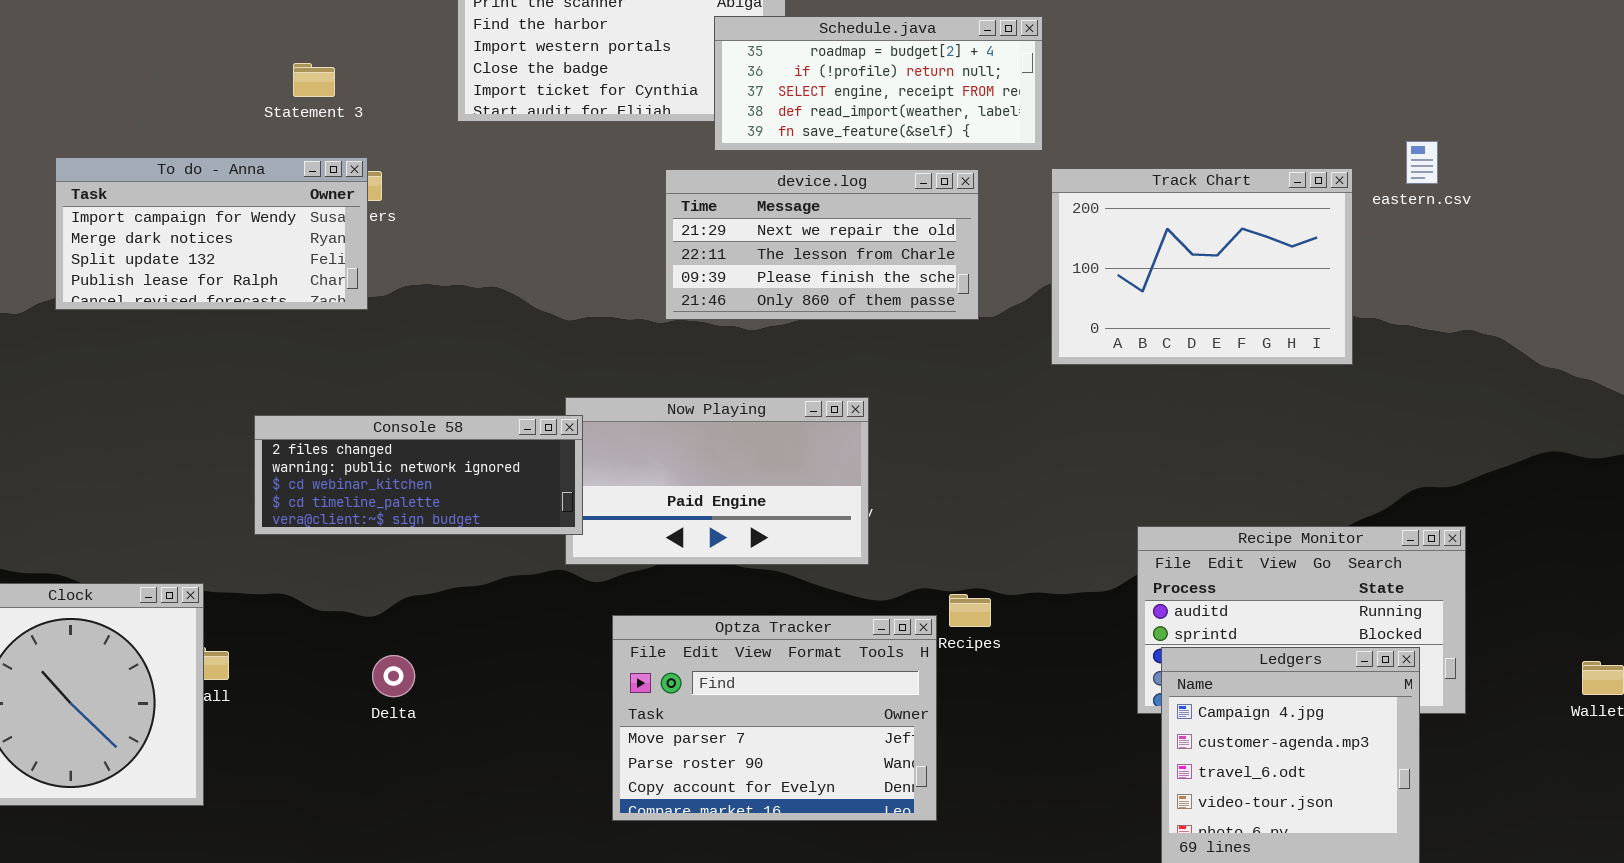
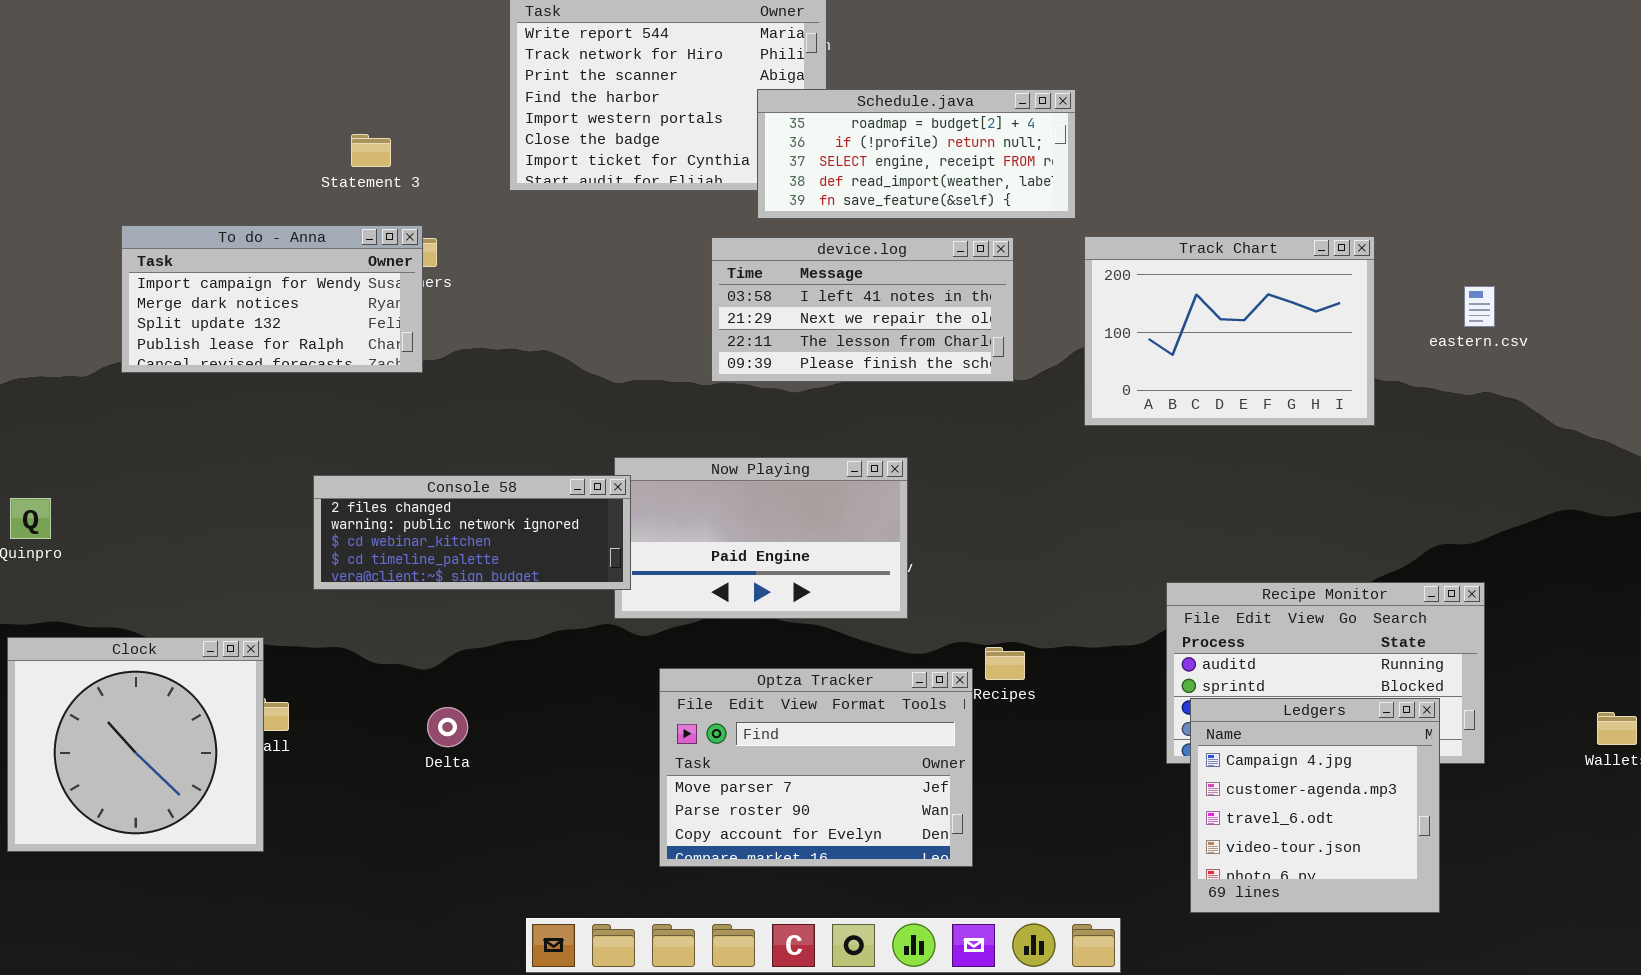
eastern.csv: [1406,141,1438,184] -> [1464,286,1495,327], moved
device.log: [665,169,979,320] -> [711,237,1014,382], scrolled up 1 row

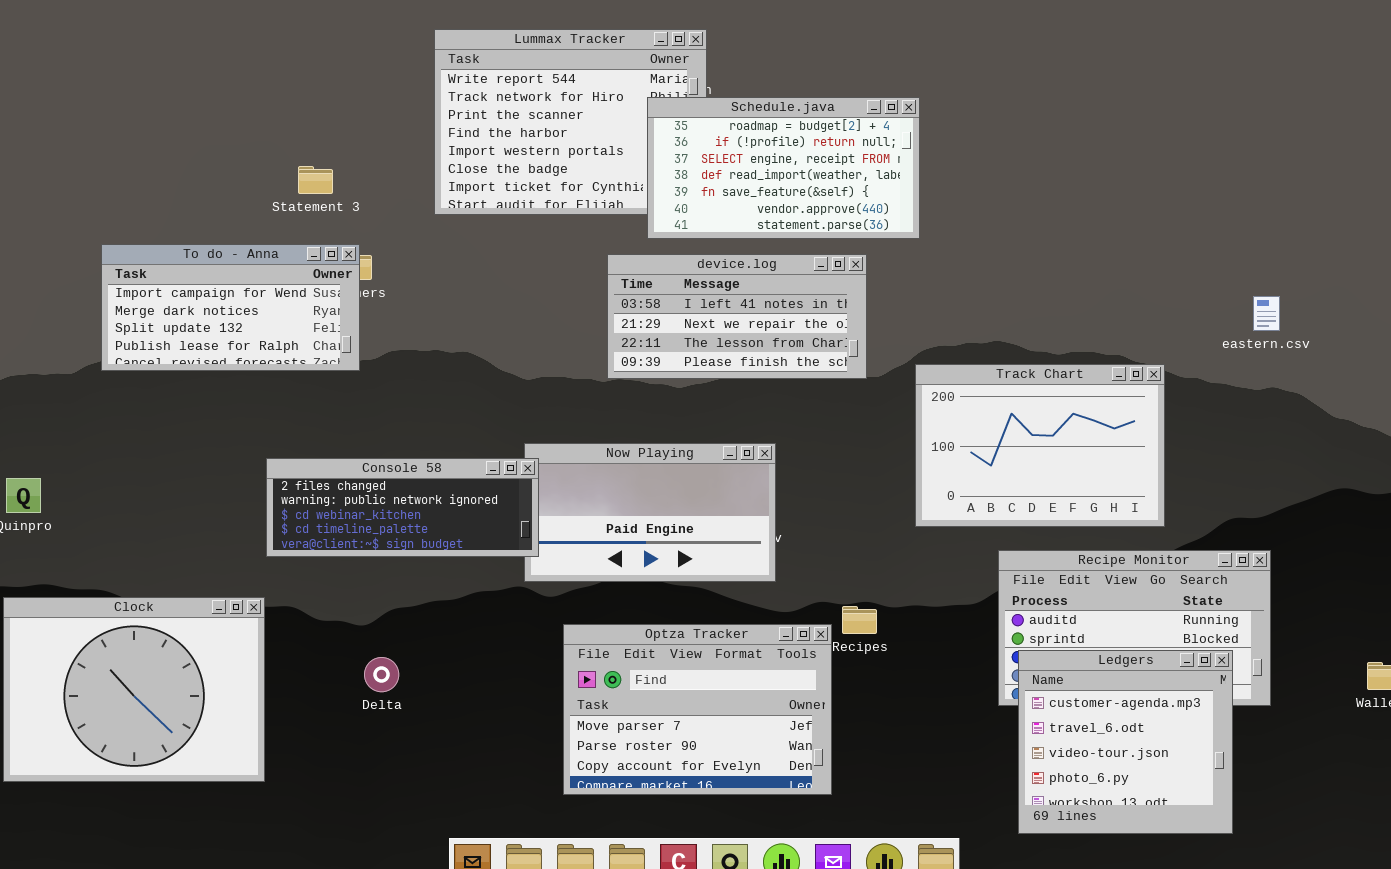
Schedule.java: [757,89,1076,219] -> [647,97,920,239], resized
Track Chart: [1084,236,1375,426] -> [915,364,1165,527], moved
Clock: [7,637,264,852] -> [3,597,265,782], resized
Ledgers: [1190,698,1440,913] -> [1018,650,1233,834], scrolled down 1 row

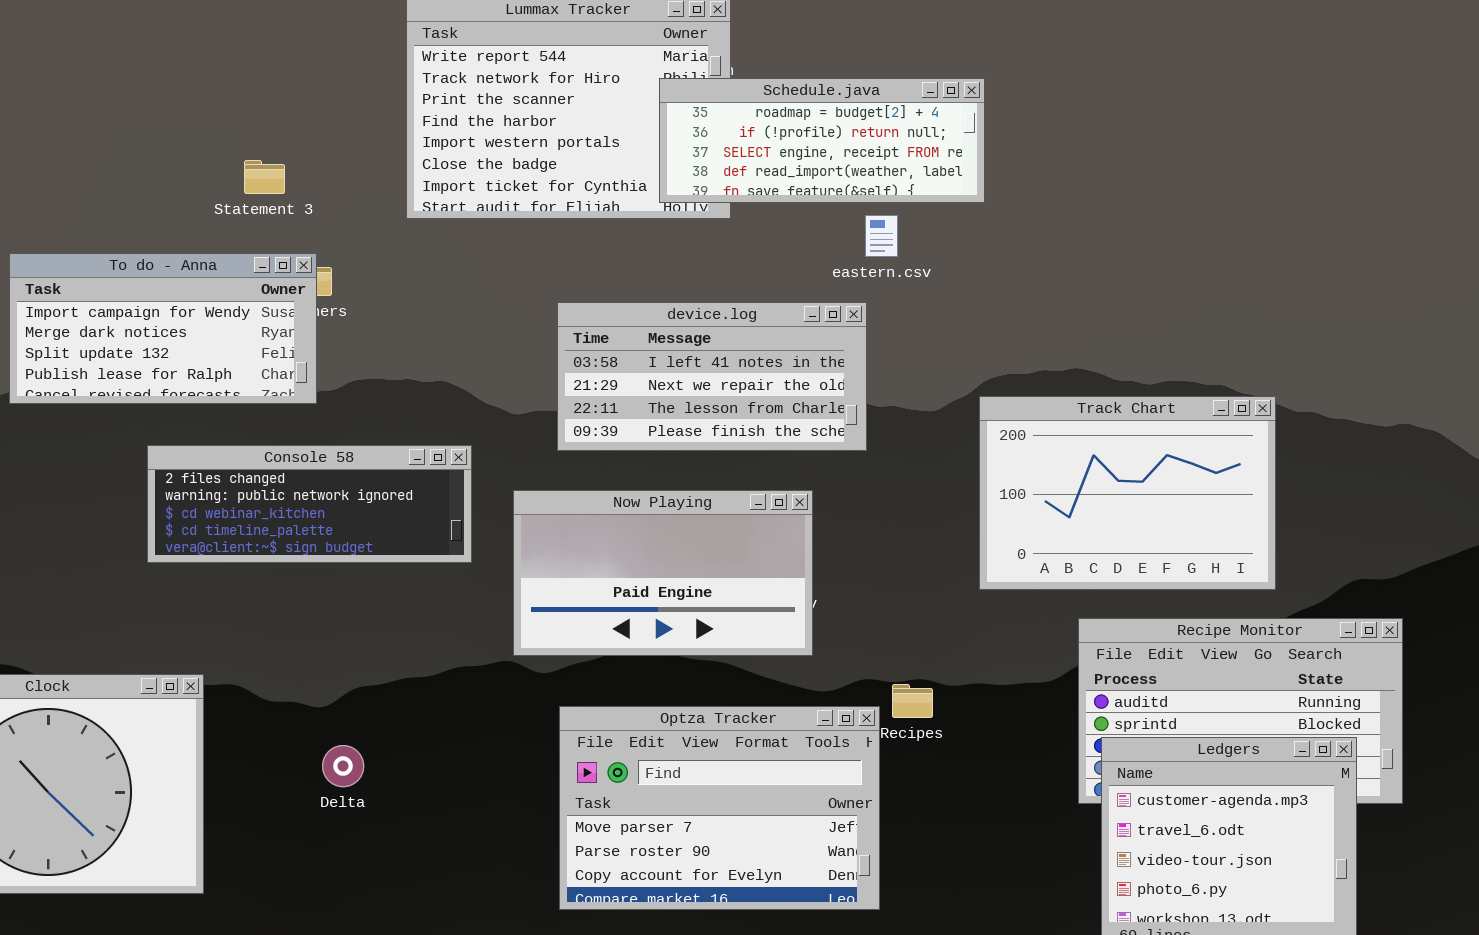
Schedule.java: [647,97,920,239] -> [659,78,985,203], resized
device.log: [607,254,867,379] -> [557,302,867,451], moved
eastern.csv: [1253,296,1280,331] -> [865,215,898,257], moved
Console 58: [266,458,539,557] -> [147,445,472,563], moved

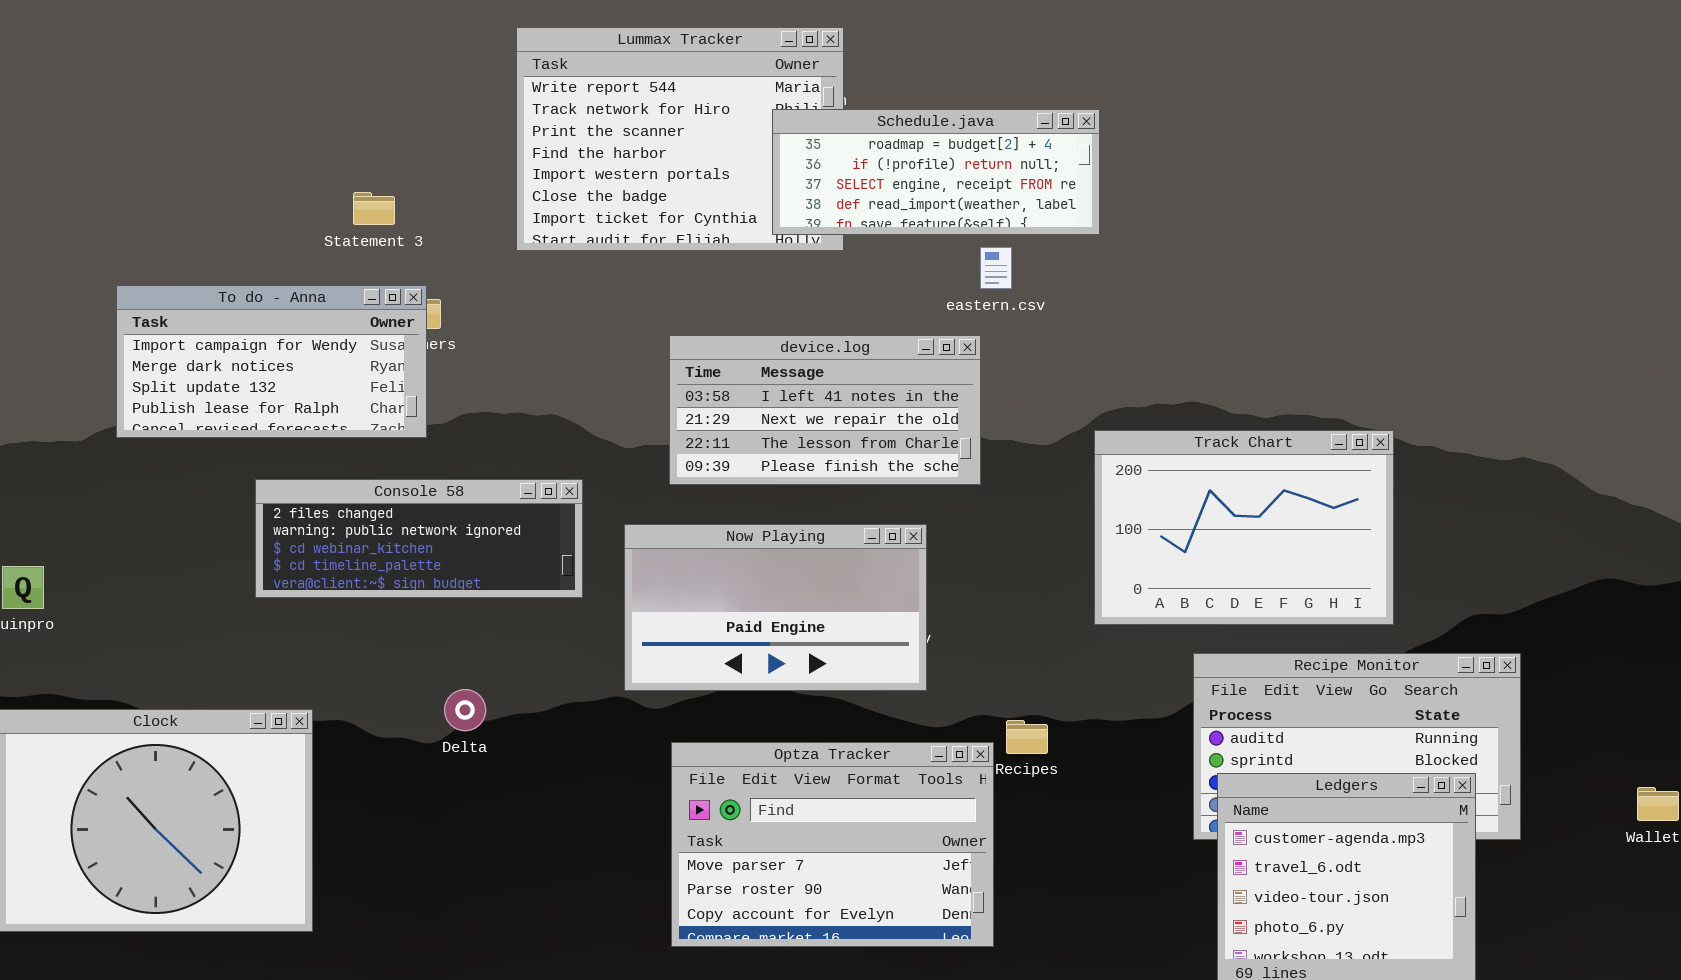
Delta: [322,745,364,787] -> [444,689,486,731], moved

